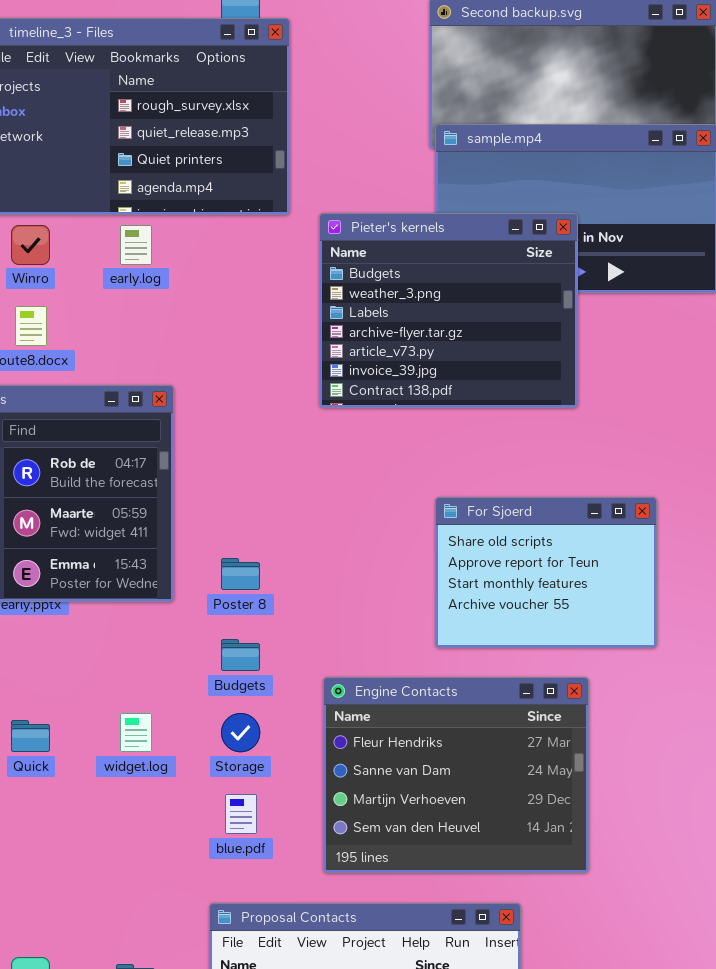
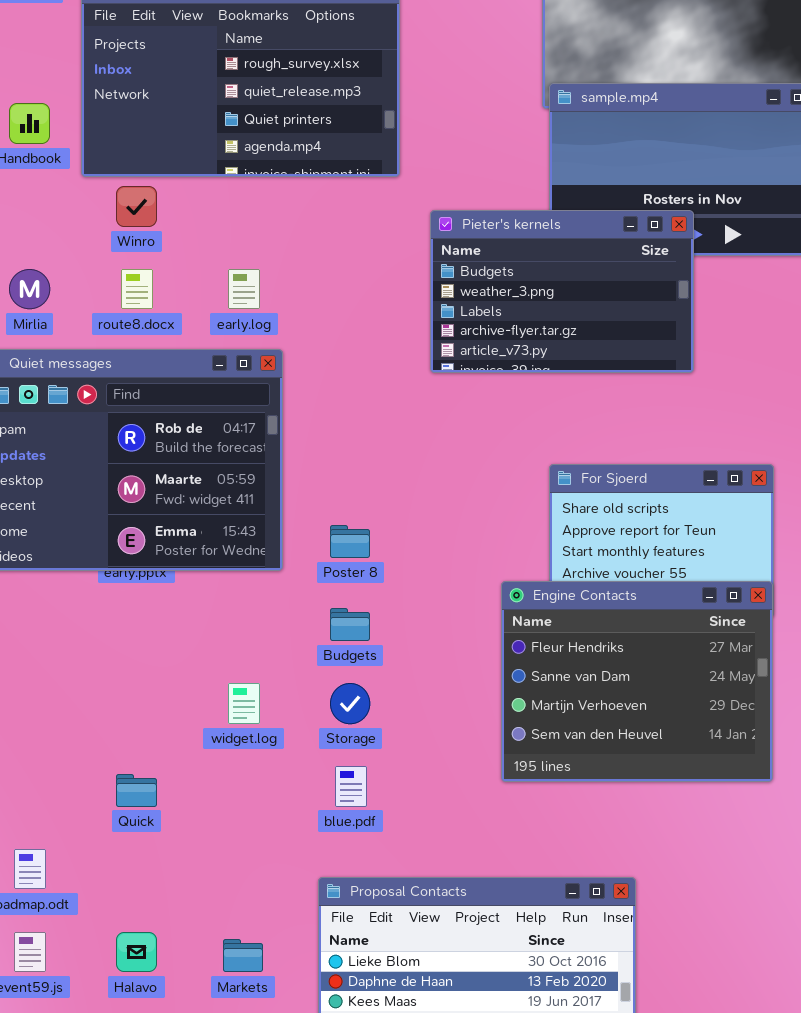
Pieter's kernels: [319,213,578,408] -> [430,210,694,373], resized
early.log: [120,225,152,265] -> [228,269,260,309], moved
Engine Contacts: [323,677,589,873] -> [501,581,773,782], moved
Quick: [11,720,50,752] -> [116,774,157,807], moved

